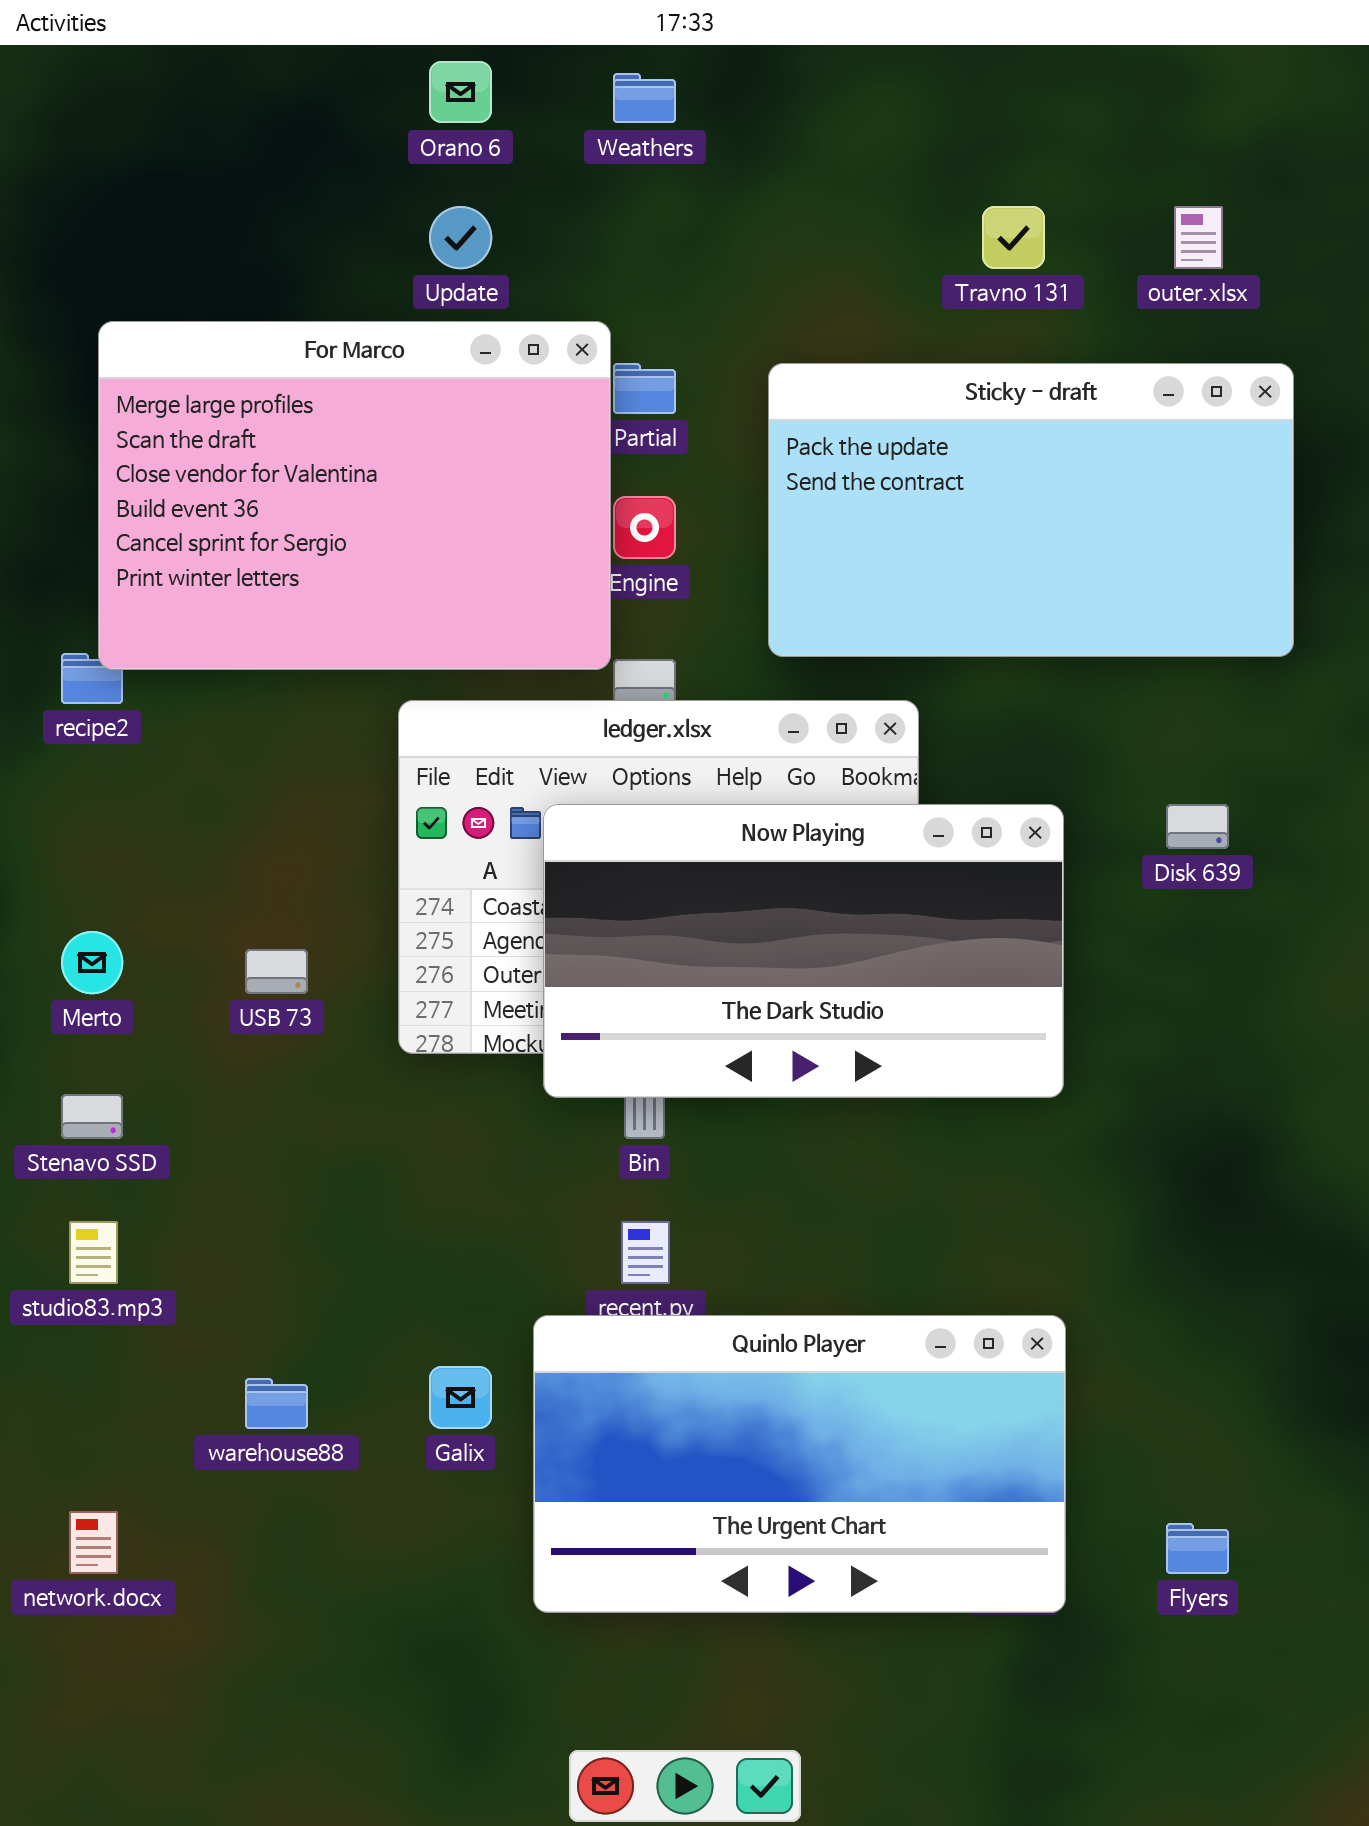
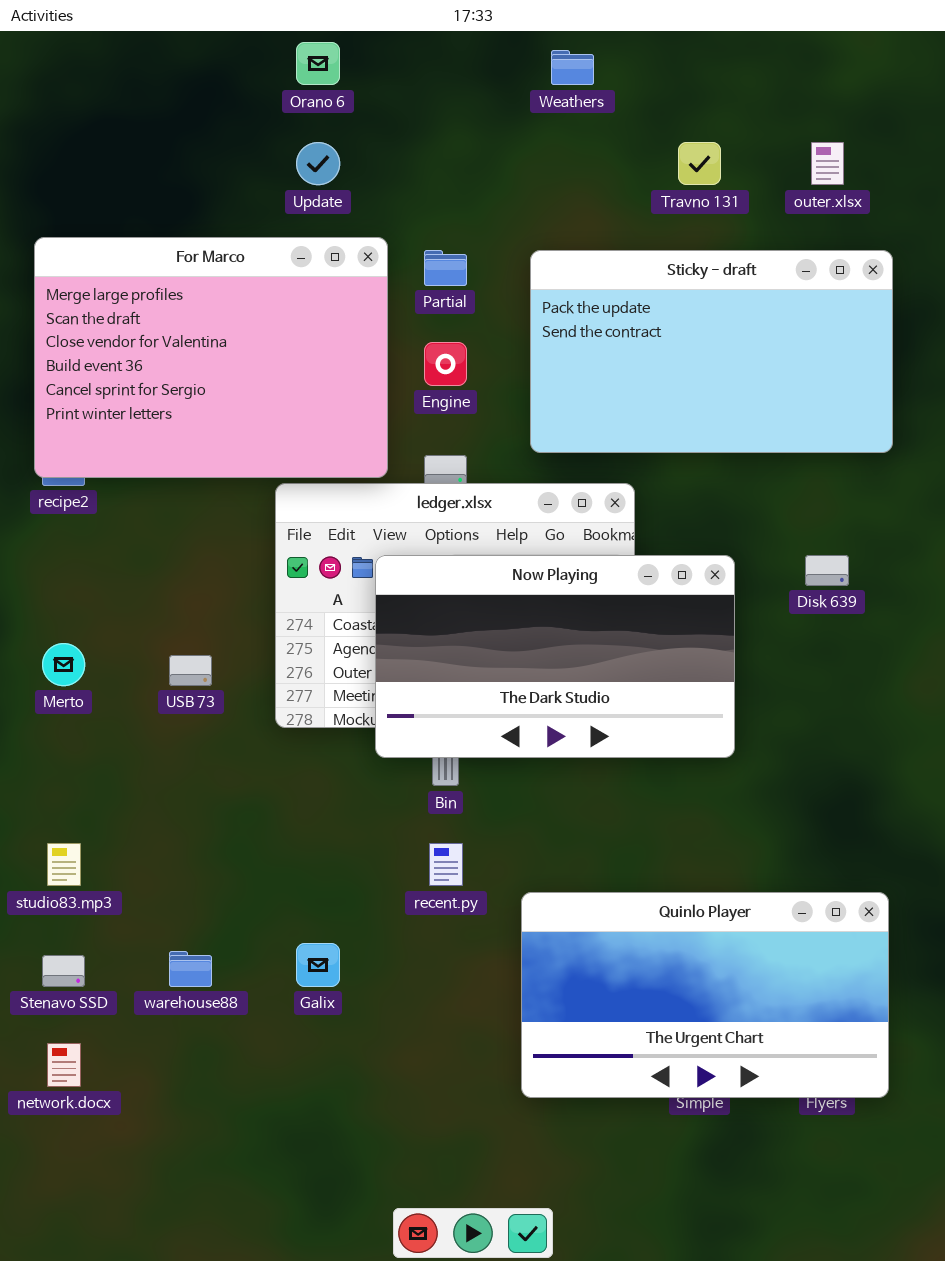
Weathers: [613,73,676,123] -> [551,50,594,85], moved
For Marco: [98,321,611,670] -> [34,237,388,478], moved
Stenavo SSD: [61,1094,123,1139] -> [42,955,85,987], moved
Quinlo Player: [533,1315,1066,1613] -> [521,892,889,1098], moved

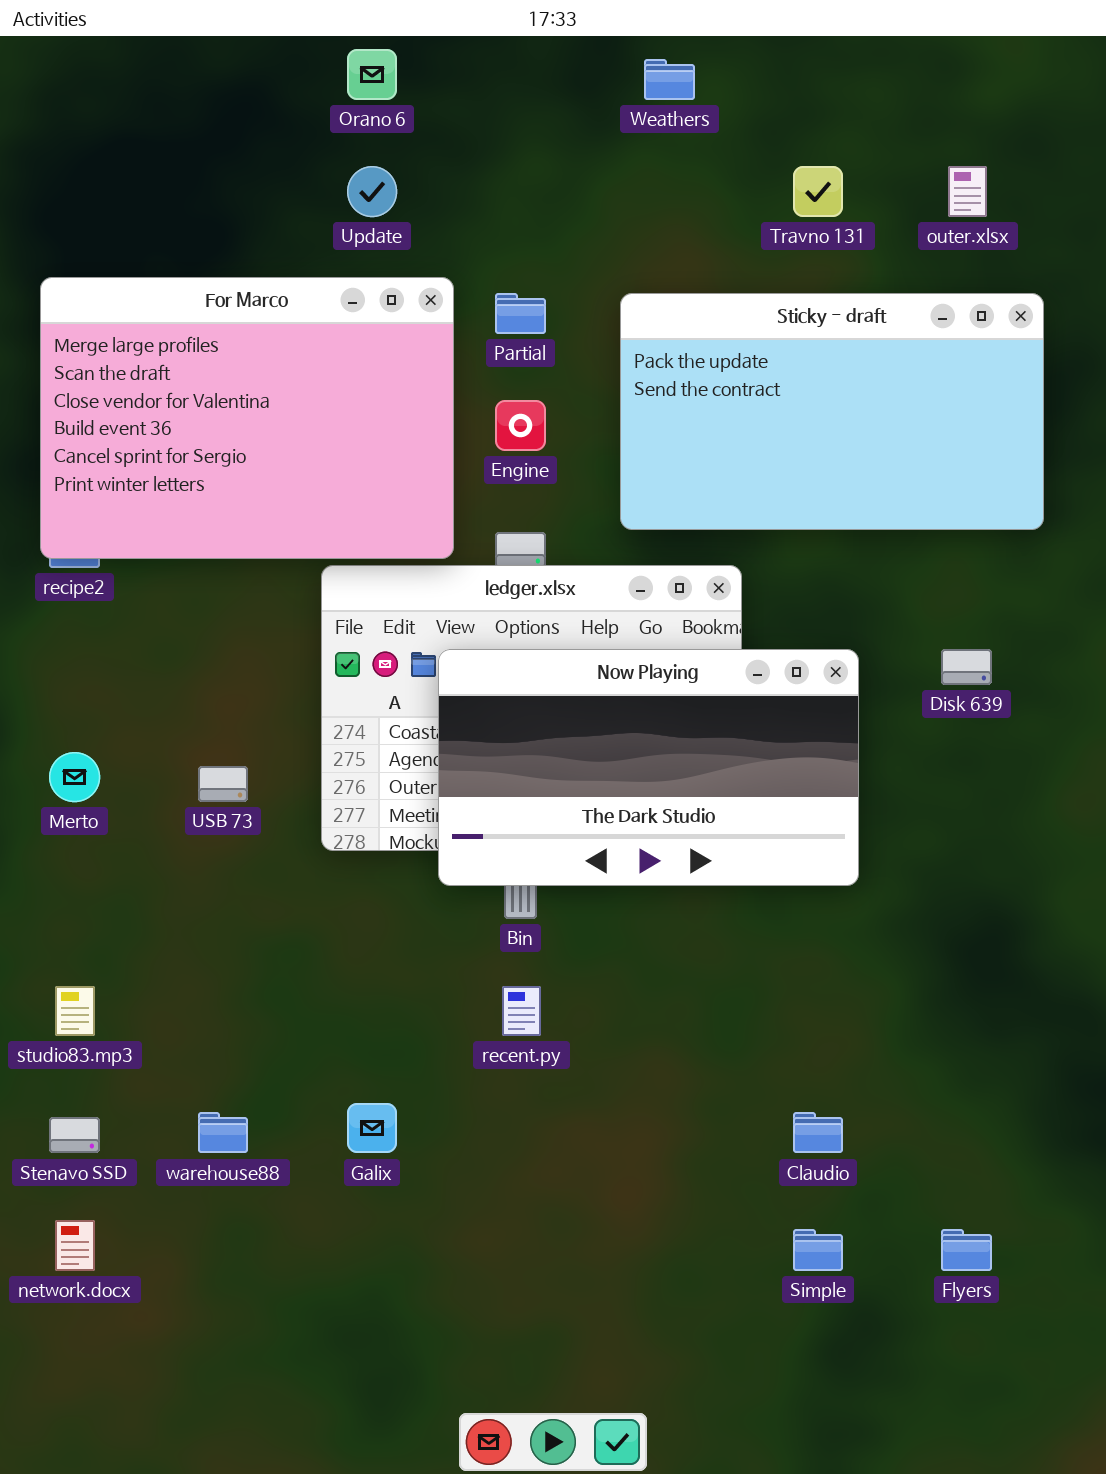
Quinlo Player: [521,892,889,1098] -> none, closed

